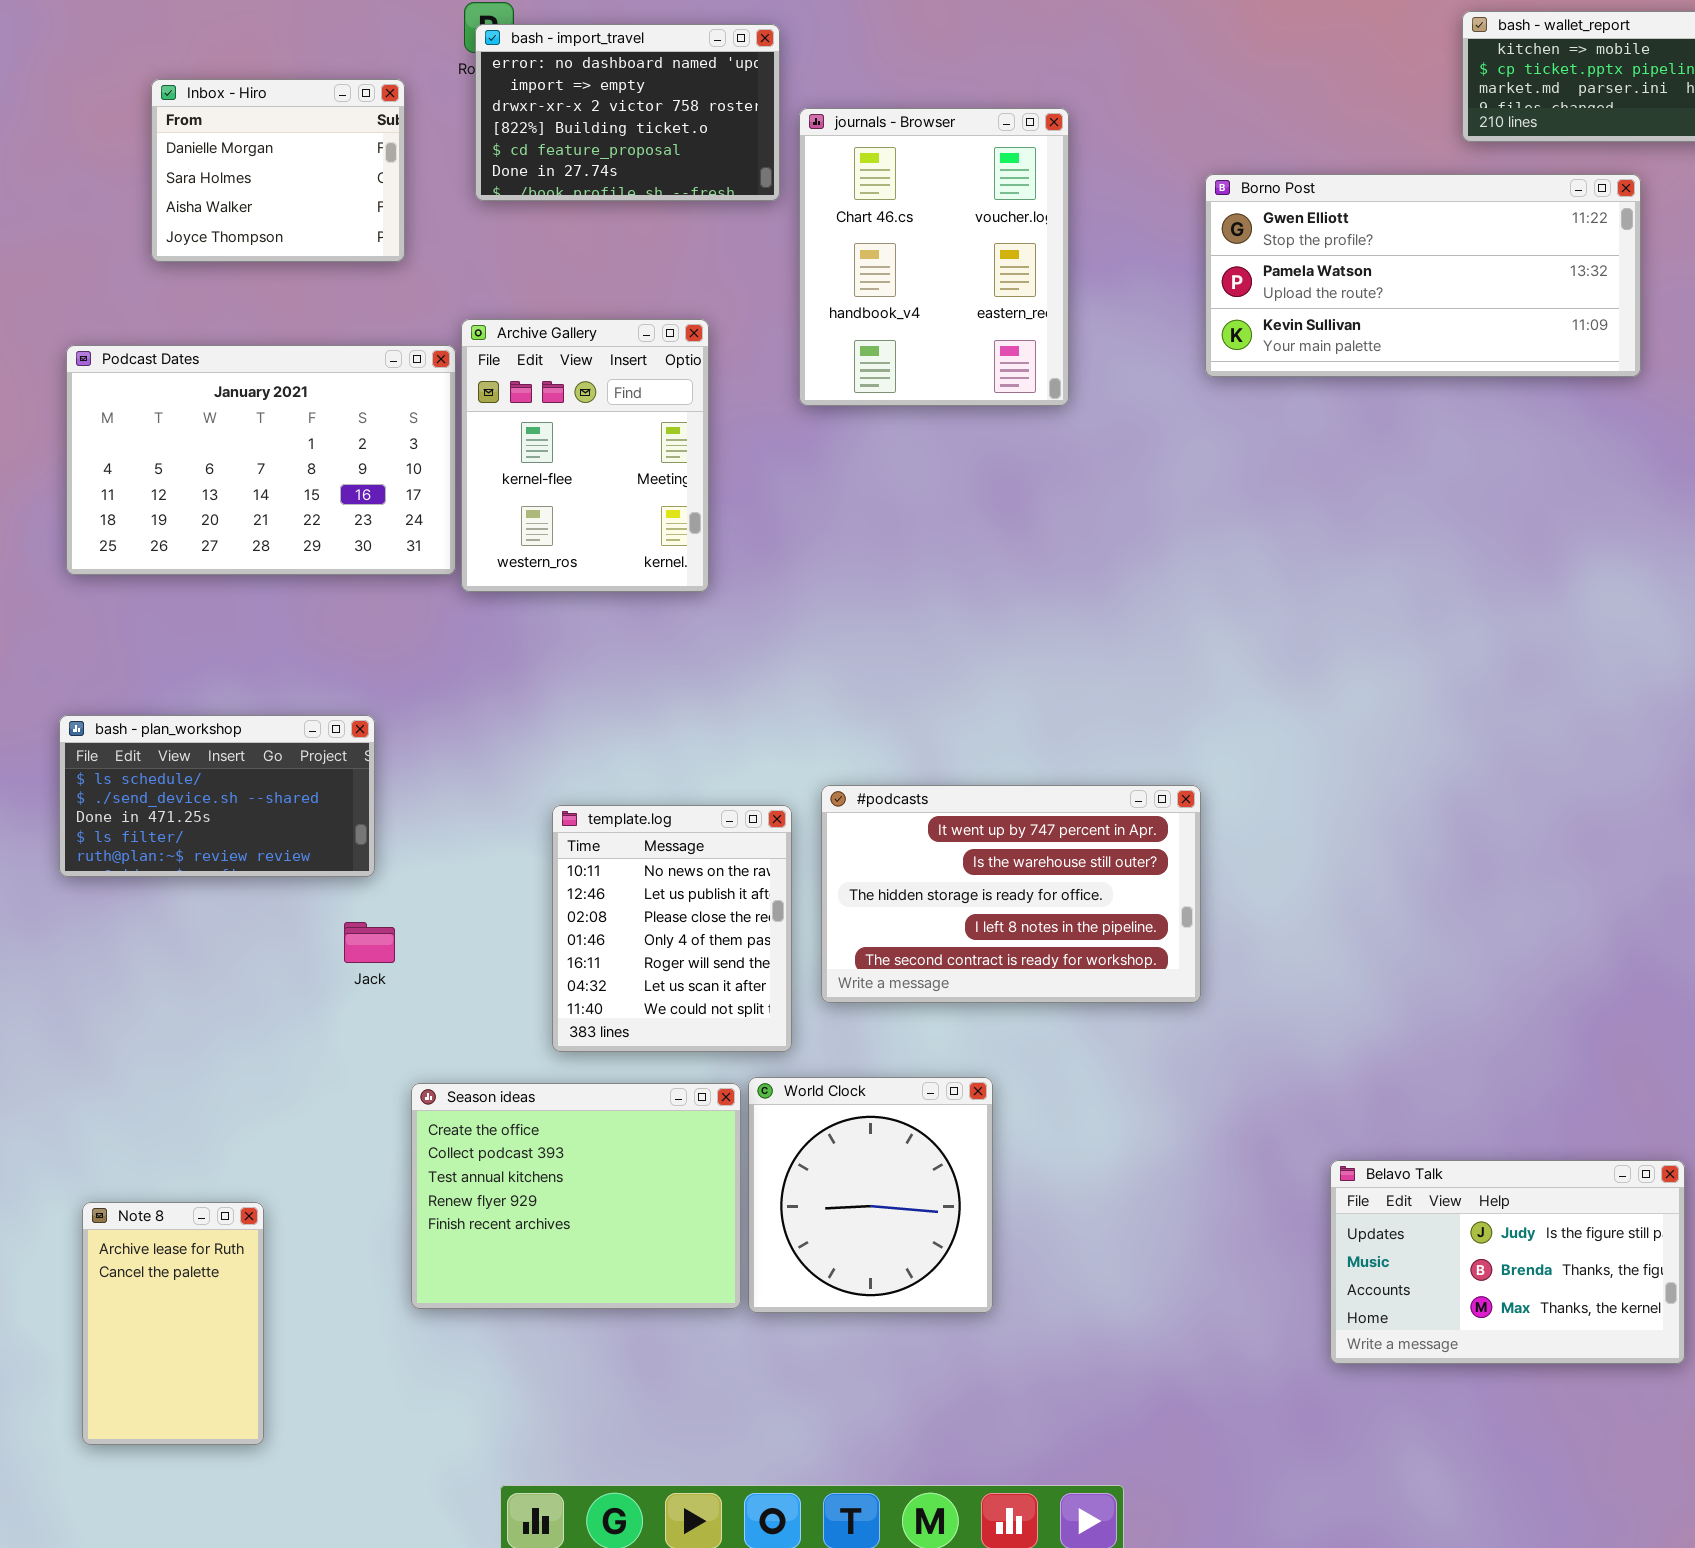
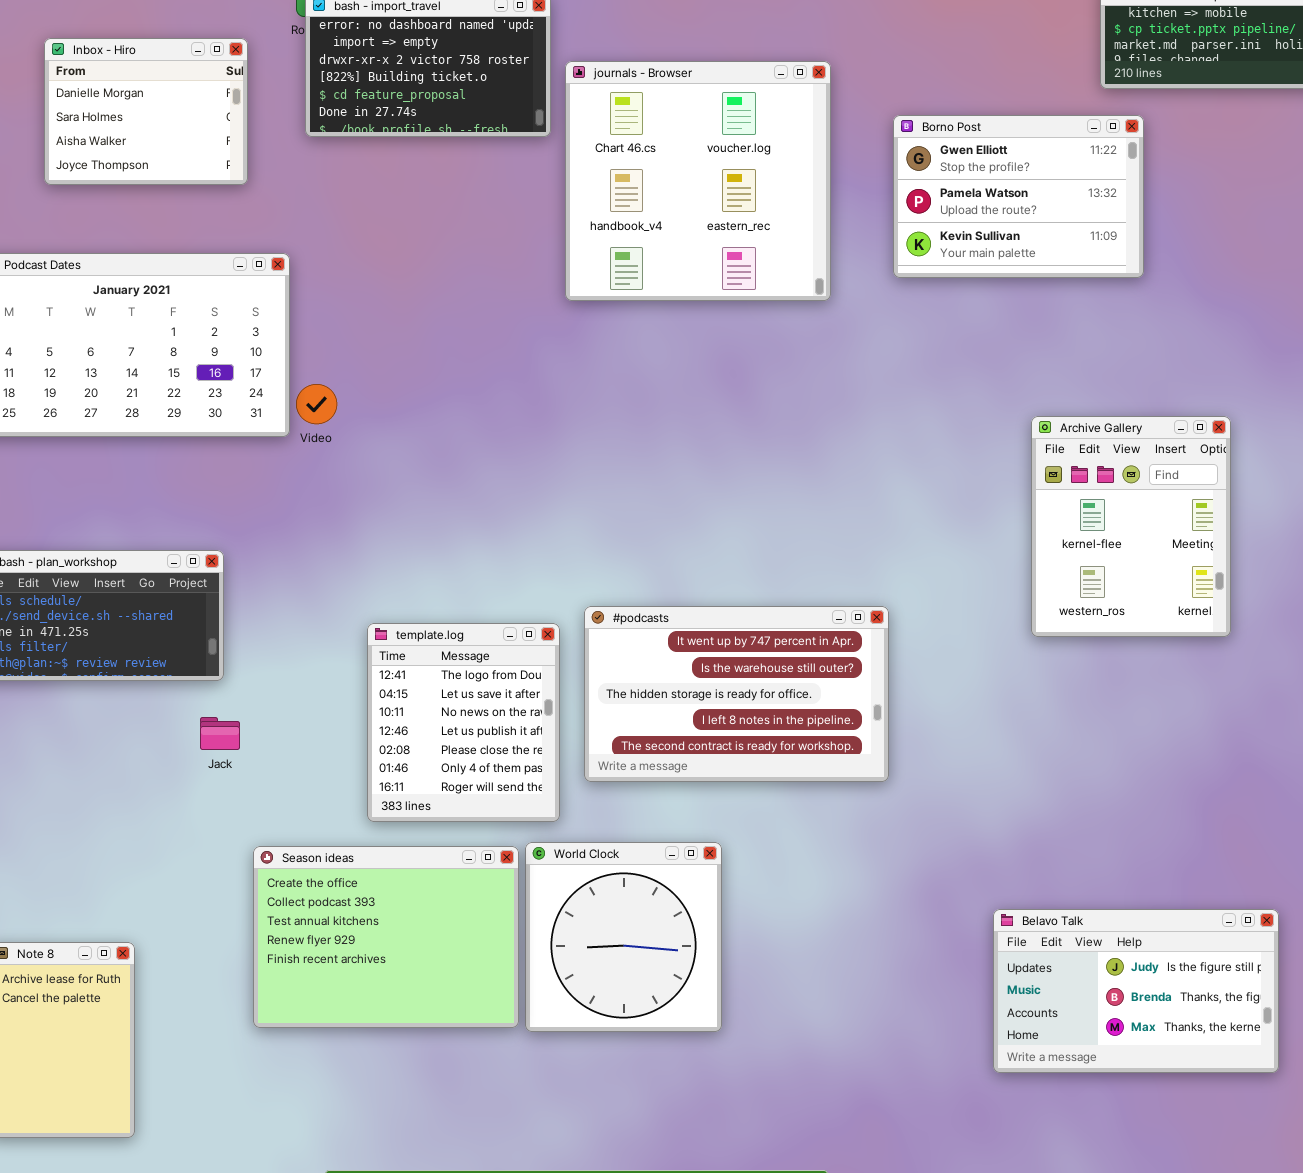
journals - Browser: [799,108,1069,406] -> [565,61,831,301], resized
Borno Post: [1205,174,1641,377] -> [893,115,1144,278], resized
Archive Gallery: [461,319,709,592] -> [1031,416,1231,637], moved
template.log: [552,805,792,1052] -> [367,623,560,822], scrolled up 2 rows

